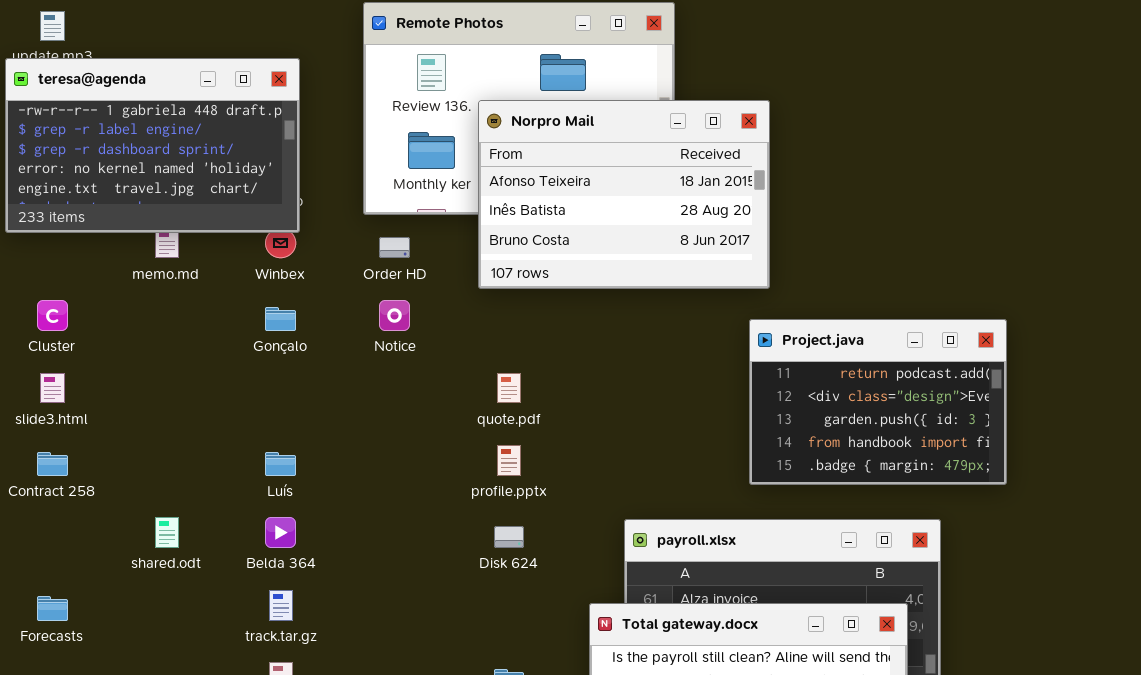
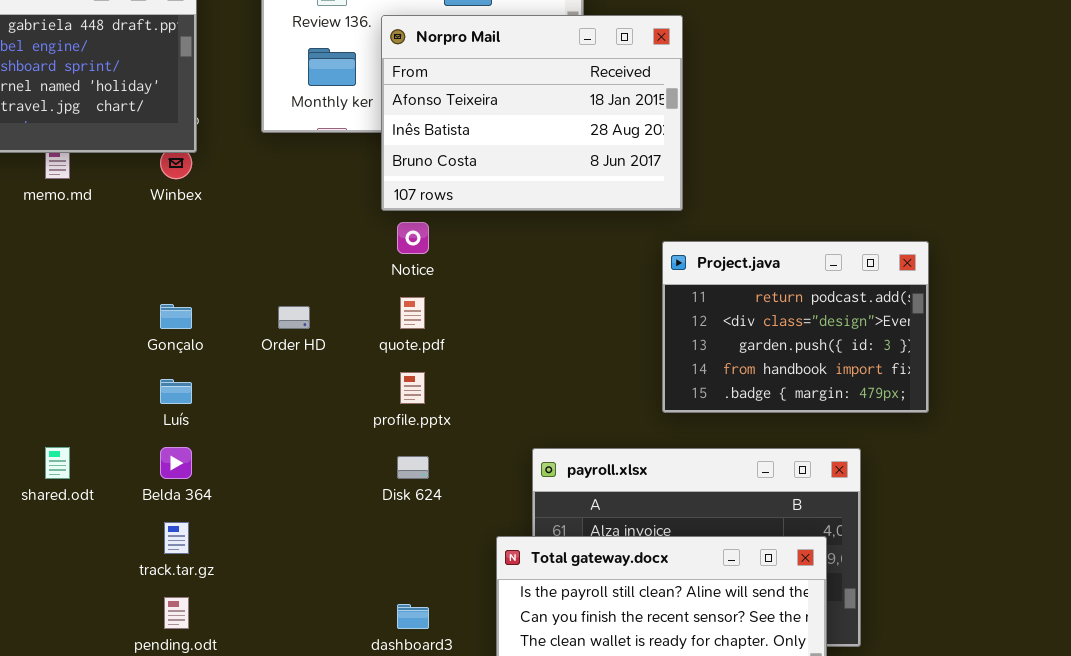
Order HD: [379,237,410,258] -> [278,306,310,329], moved
Notice: [379,300,410,331] -> [397,222,429,254], moved
Gonçalo: [265,307,296,331] -> [160,304,192,329], moved

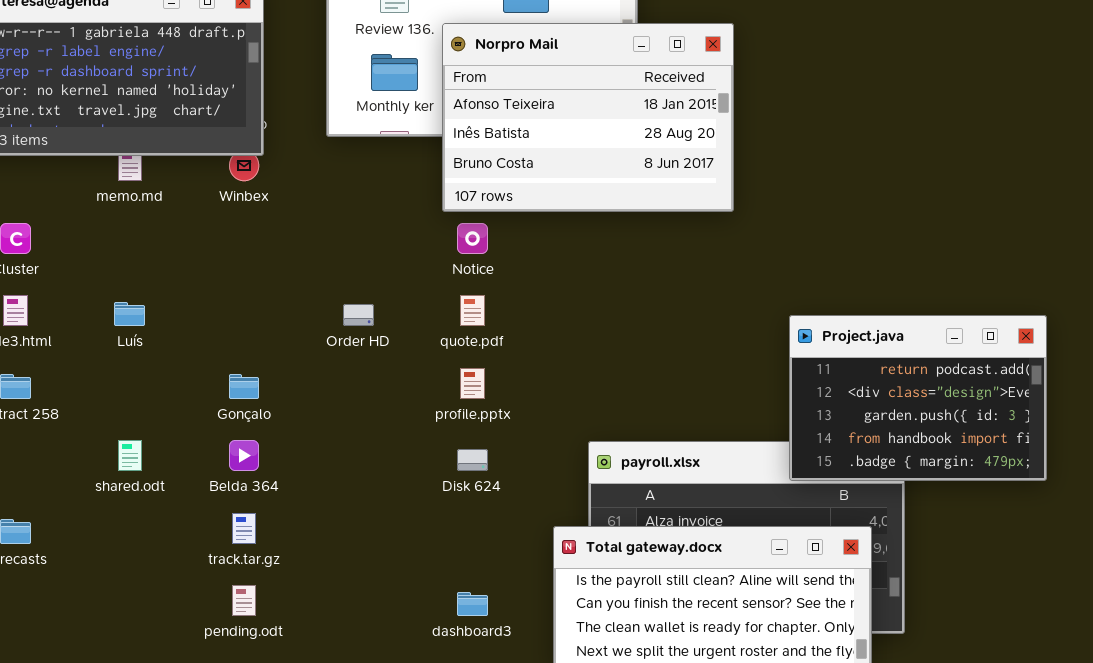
Project.java: [662,241,929,413] -> [789,315,1047,481], moved
Gonçalo: [160,304,192,329] -> [229,374,259,399], moved
Luís: [160,379,192,404] -> [114,302,145,326], moved

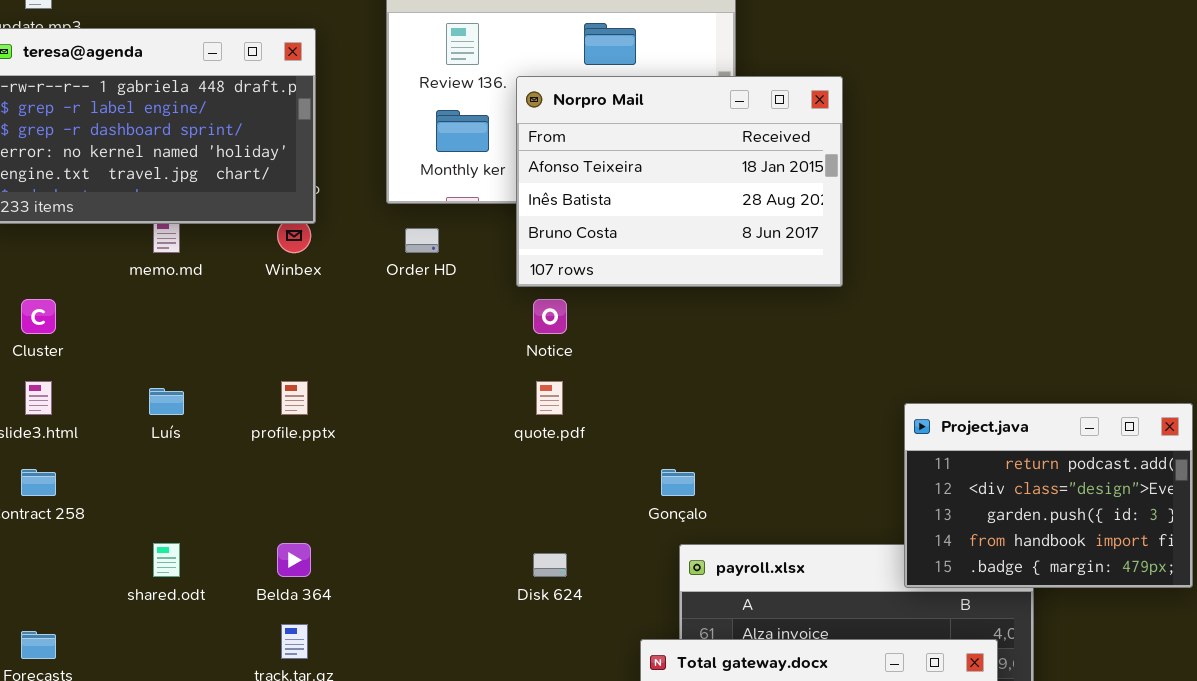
Order HD: [343,304,374,326] -> [405,228,439,253], moved
profile.pptx: [460,368,485,399] -> [281,381,308,415], moved
Gonçalo: [229,374,259,399] -> [661,469,695,496], moved

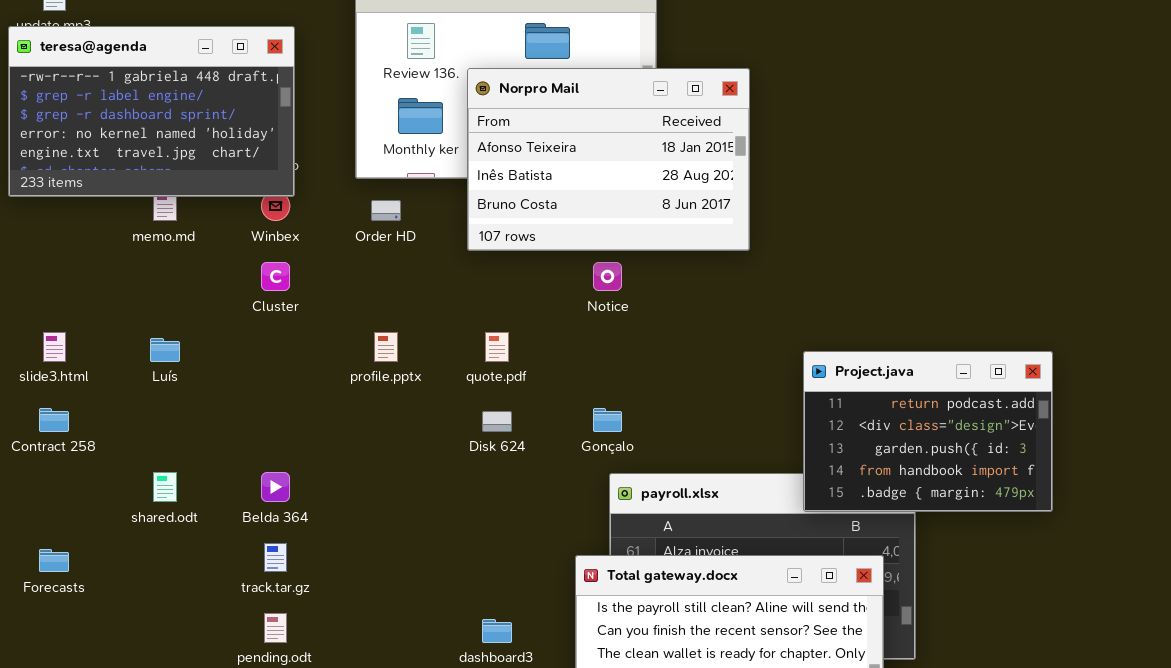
Cluster: [21,299,56,334] -> [261,262,290,291], moved
Notice: [533,299,567,334] -> [593,262,622,291], moved
profile.pptx: [281,381,308,415] -> [374,332,398,362], moved
Disk 624: [533,553,567,577] -> [482,411,512,432], moved

